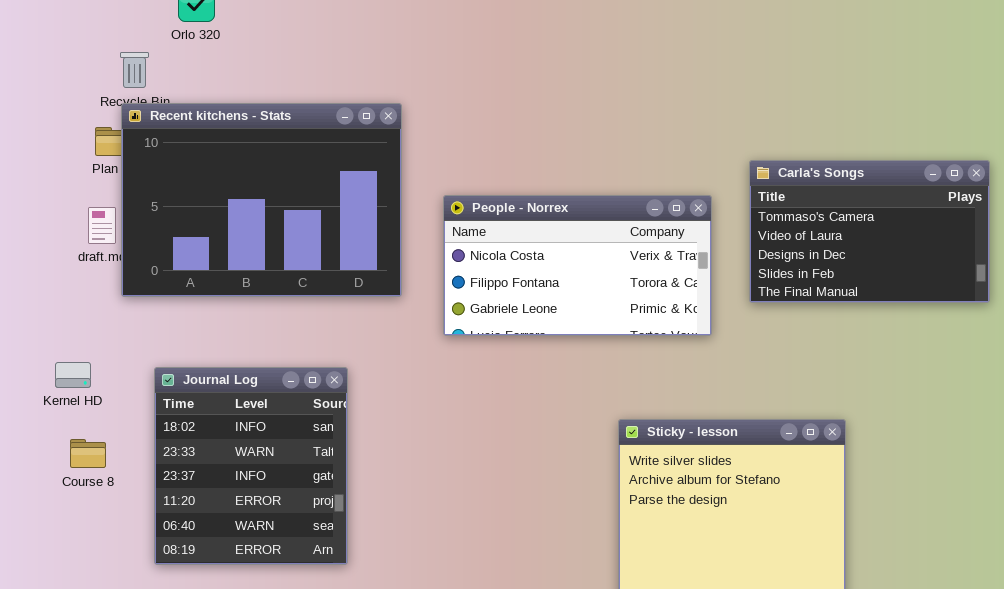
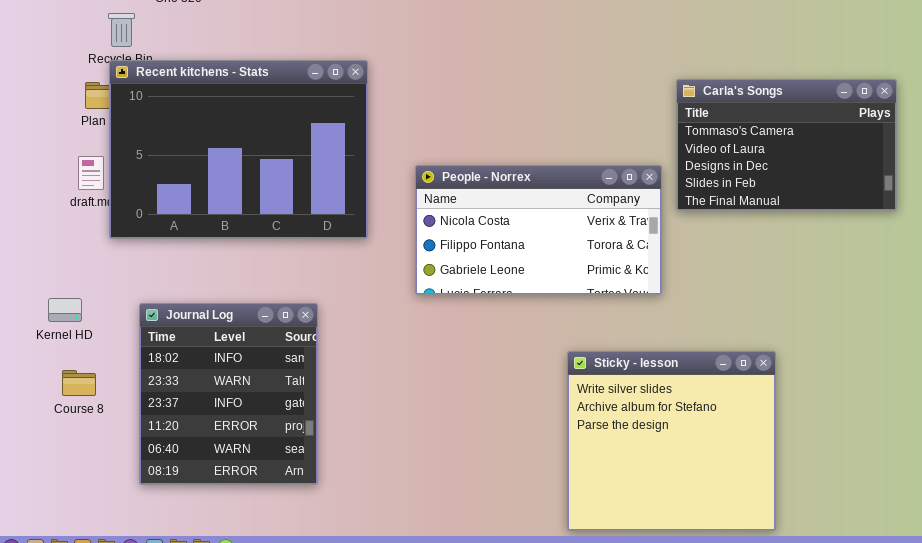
Carla's Songs: [749,160,990,303] -> [676,79,897,211], moved
People - Norrex: [443,195,712,336] -> [415,165,662,295], moved

